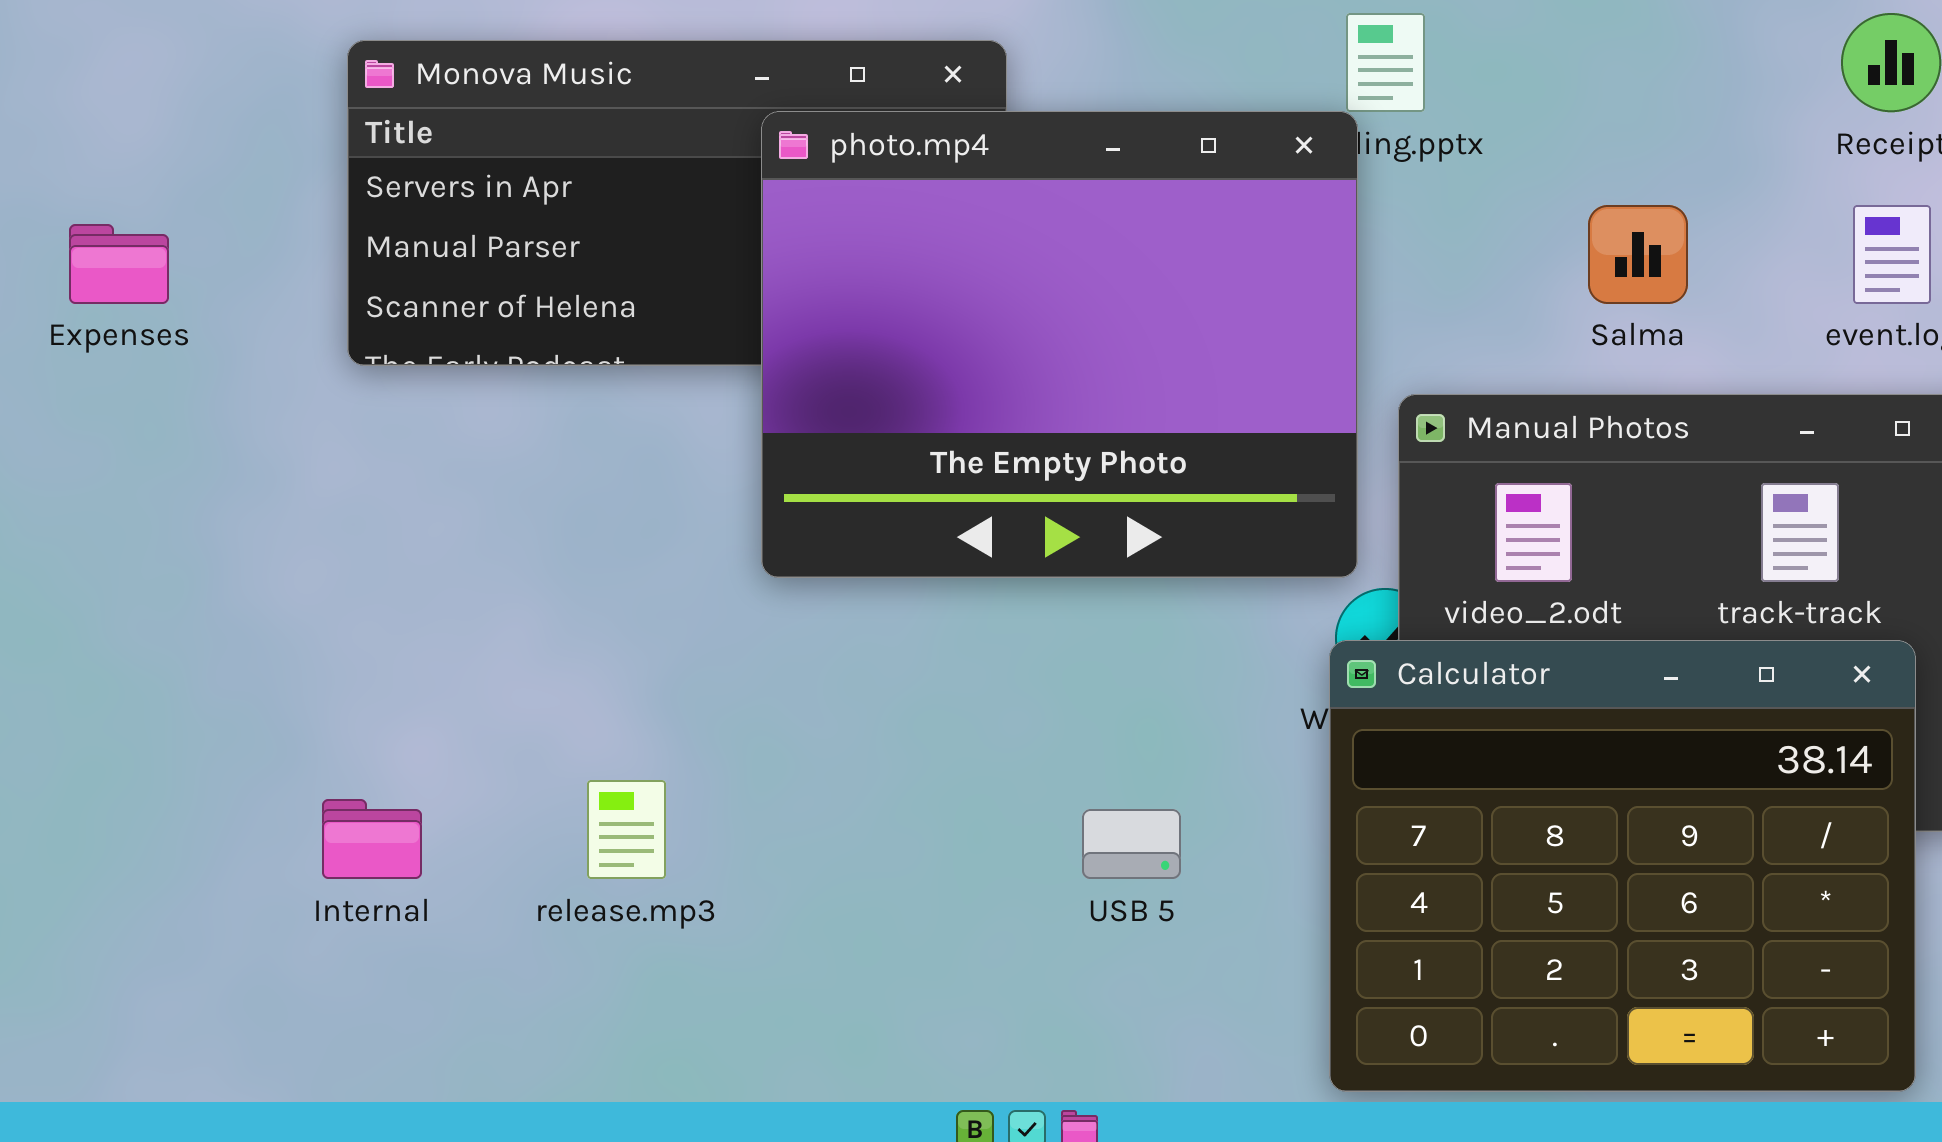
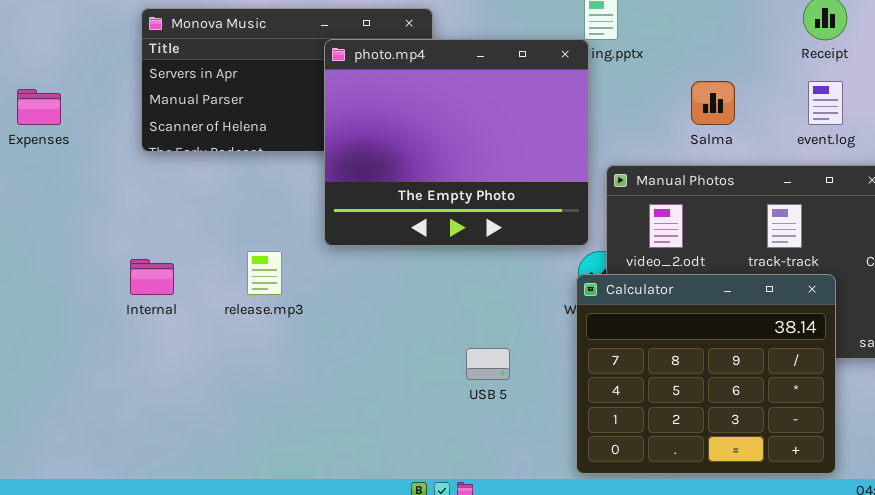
release.mp3: [587,780,666,879] -> [247,251,282,295], moved
Internal: [322,799,422,879] -> [130,259,174,295], moved

